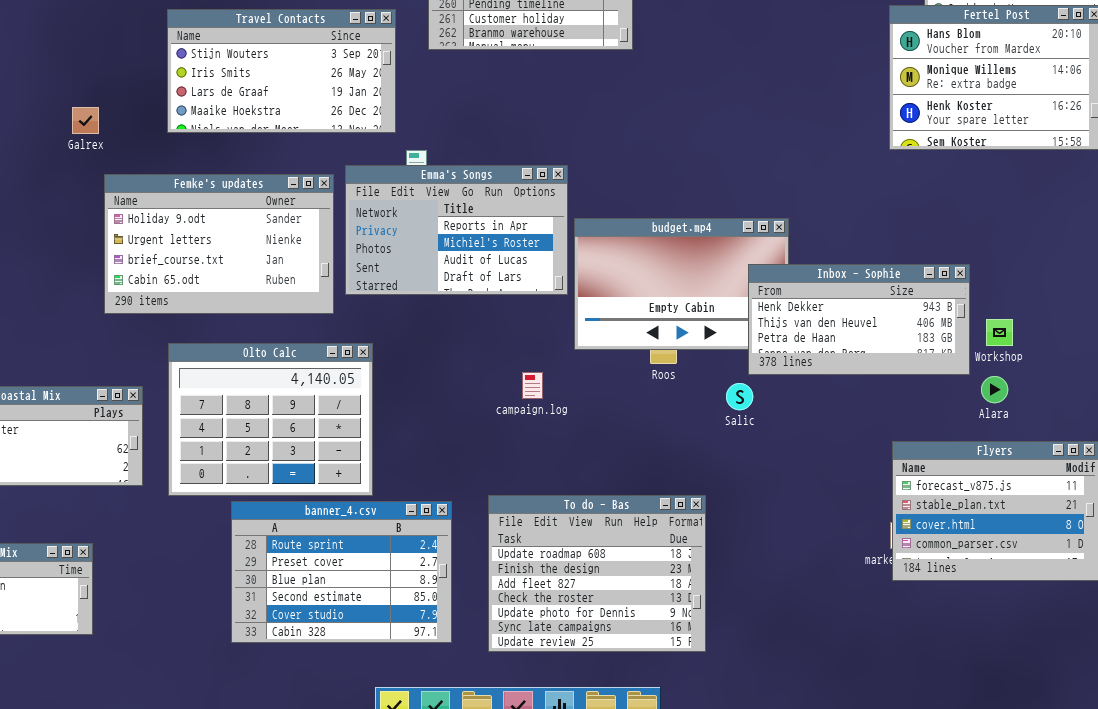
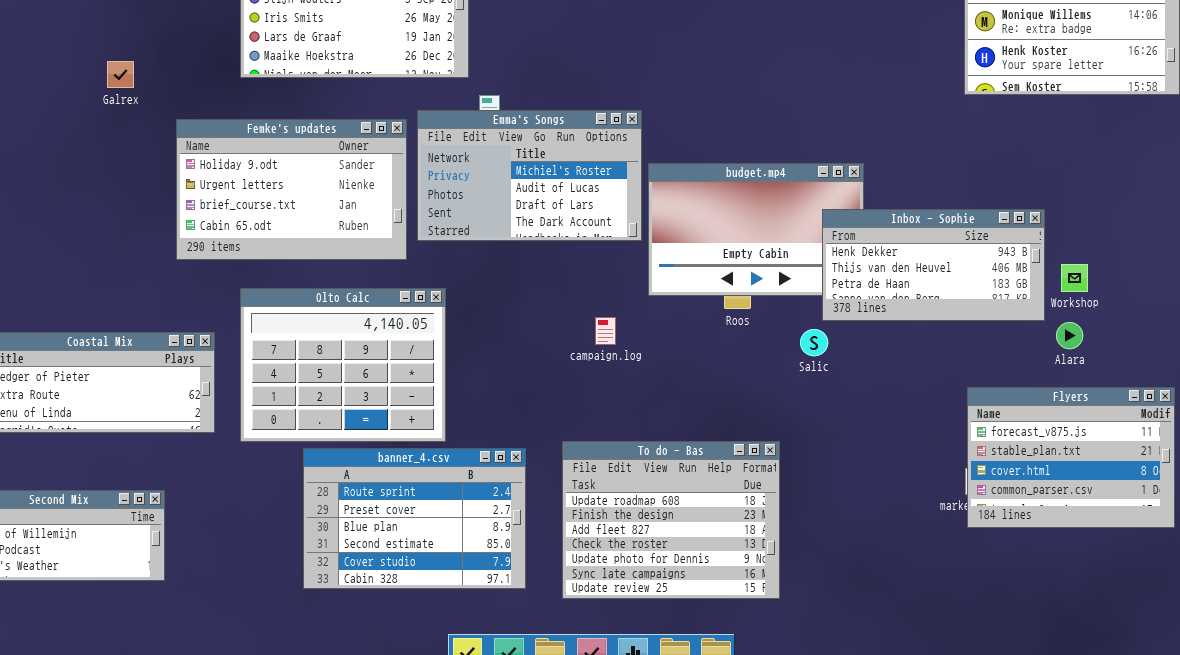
Galrex: [72,107,99,134] -> [107,61,134,88], moved
Emma's Songs: [345,165,568,295] -> [417,110,642,241], scrolled down 1 row

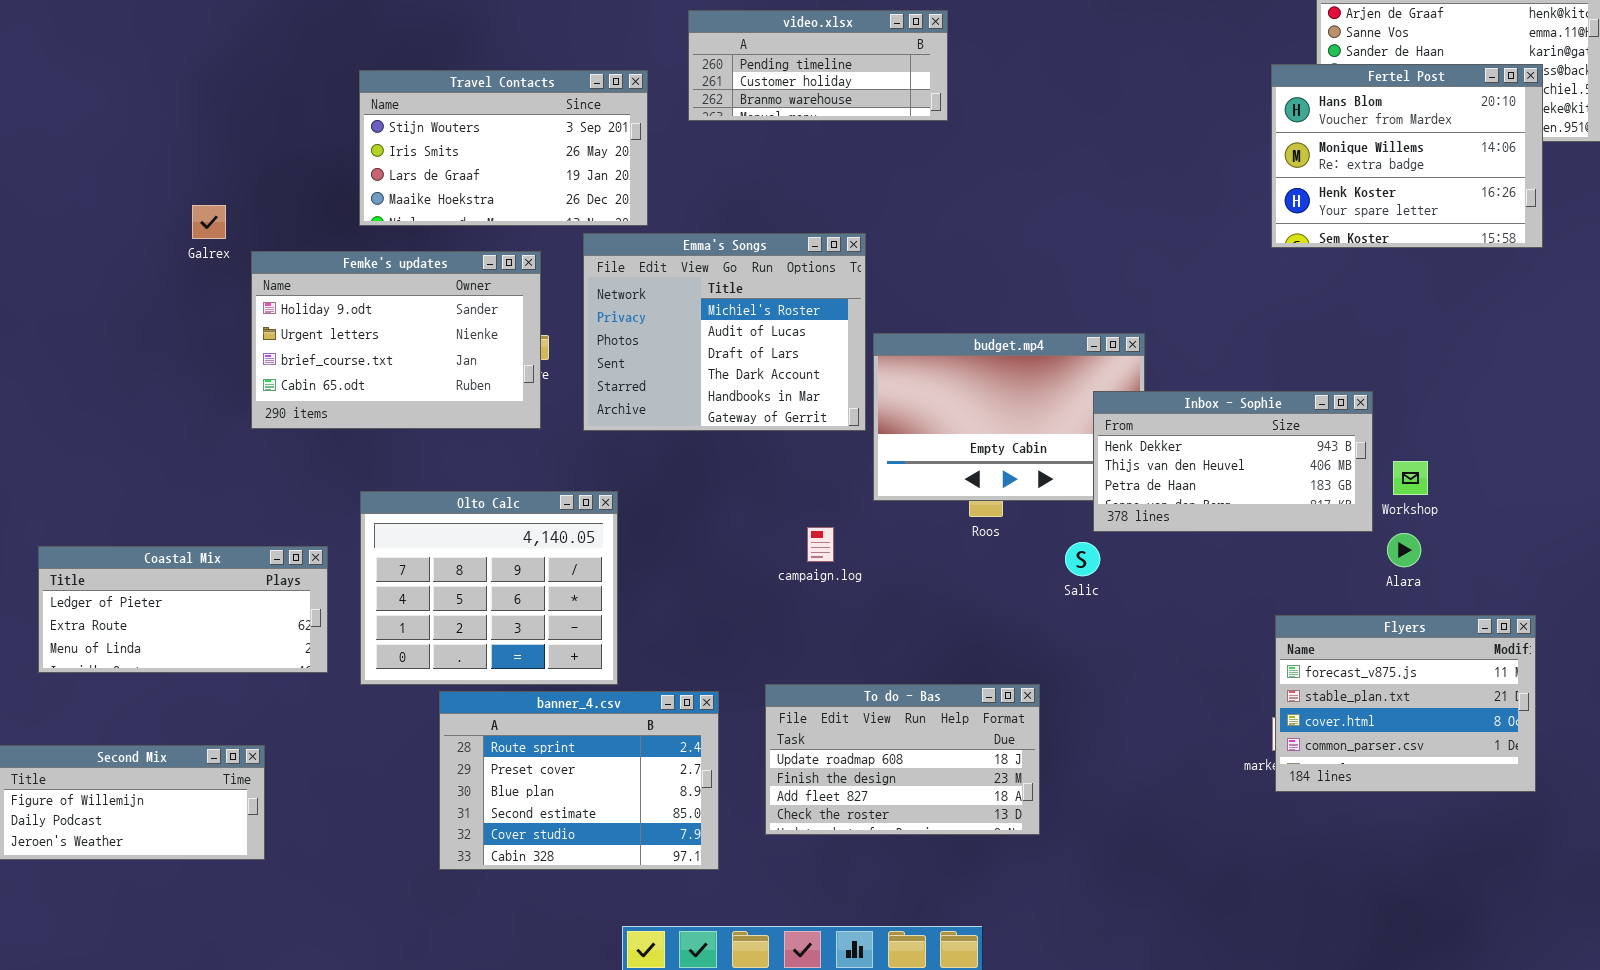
Emma's Songs: [417,110,642,241] -> [583,233,866,431], resized
Femke's updates: [176,119,407,260] -> [251,251,541,429], moved
To do - Bas: [562,441,780,599] -> [765,684,1040,835], resized

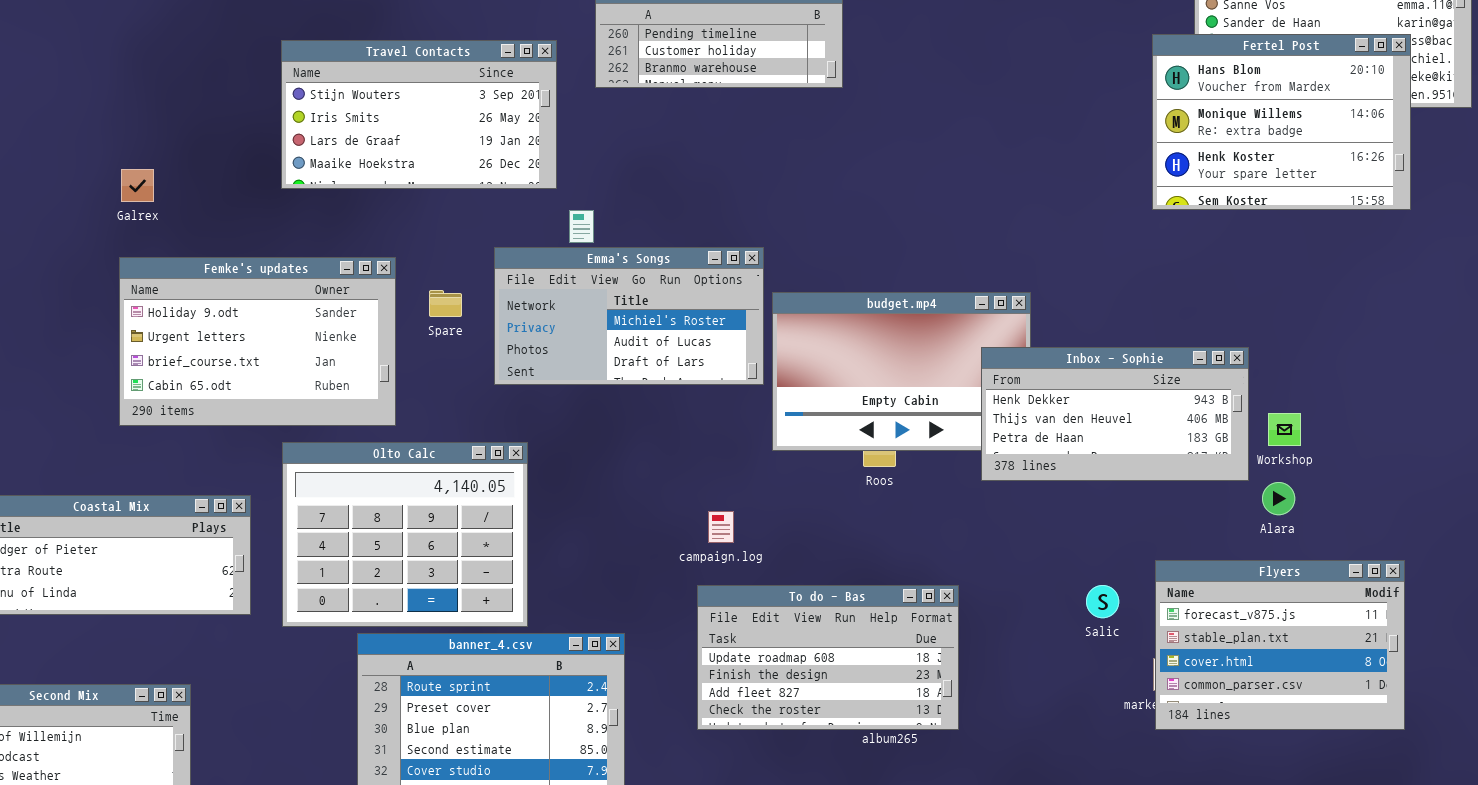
Emma's Songs: [583,233,866,431] -> [494,247,764,385], resized
Femke's updates: [251,251,541,429] -> [119,257,396,426], moved
campaign.log: [807,527,834,562] -> [708,511,734,543], moved
Salic: [1065,542,1100,576] -> [1086,585,1119,618], moved
To do - Bas: [765,684,1040,835] -> [697,585,959,730], moved

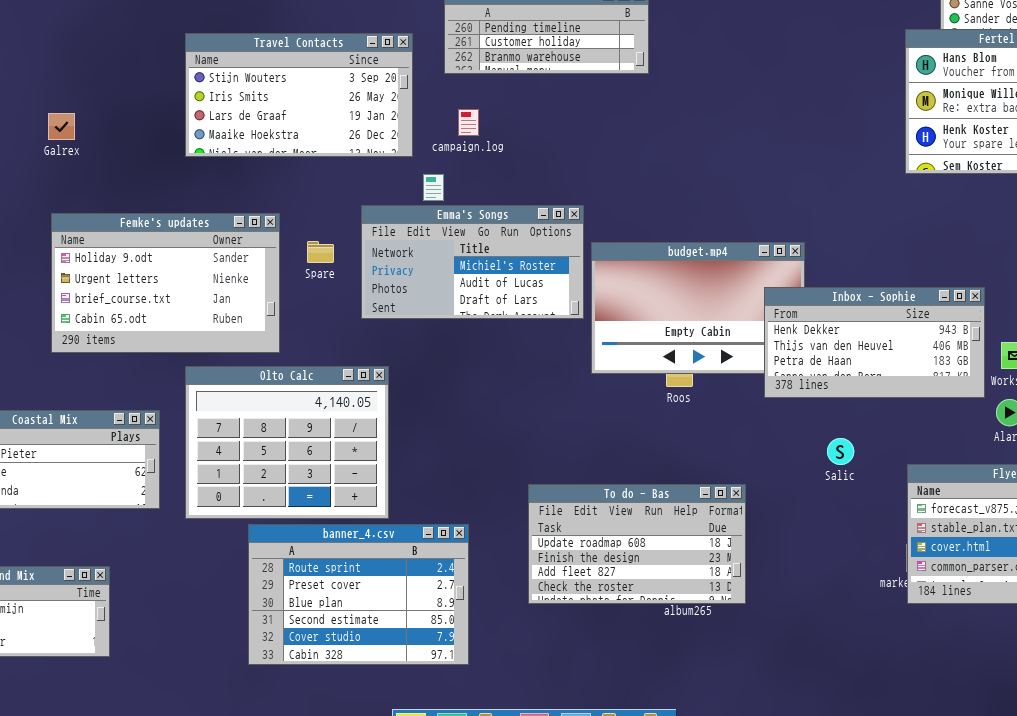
Galrex: [121,169,154,202] -> [48,113,75,140], moved
campaign.log: [708,511,734,543] -> [458,109,479,136], moved
Salic: [1086,585,1119,618] -> [827,438,854,465], moved

